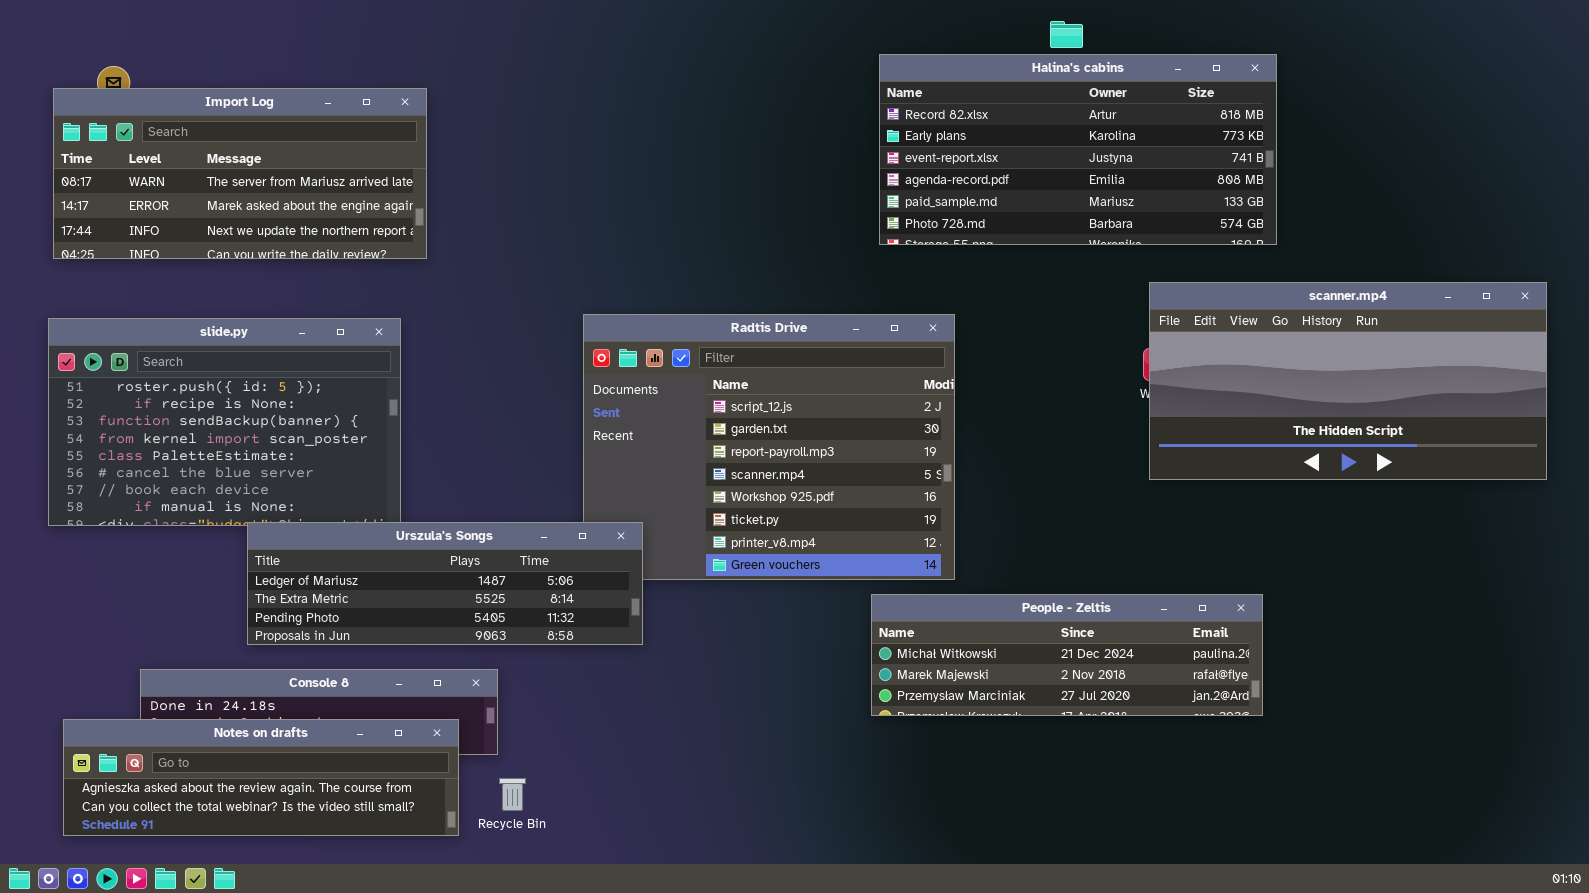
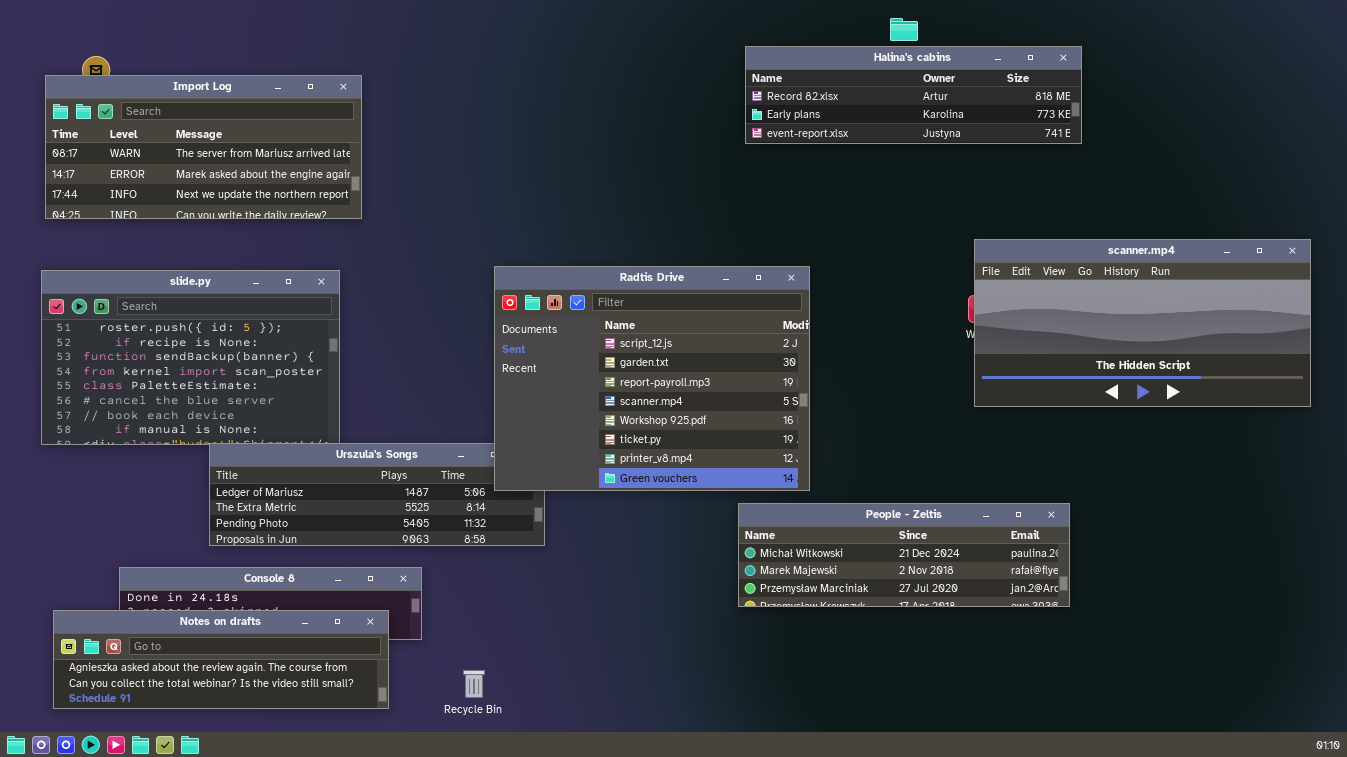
Halina's cabins: [879,54,1277,245] -> [745,46,1082,144], resized
Radtis Drive: [583,314,955,580] -> [494,266,810,491], raised
Recycle Bin: [499,778,526,811] -> [463,670,485,698], moved

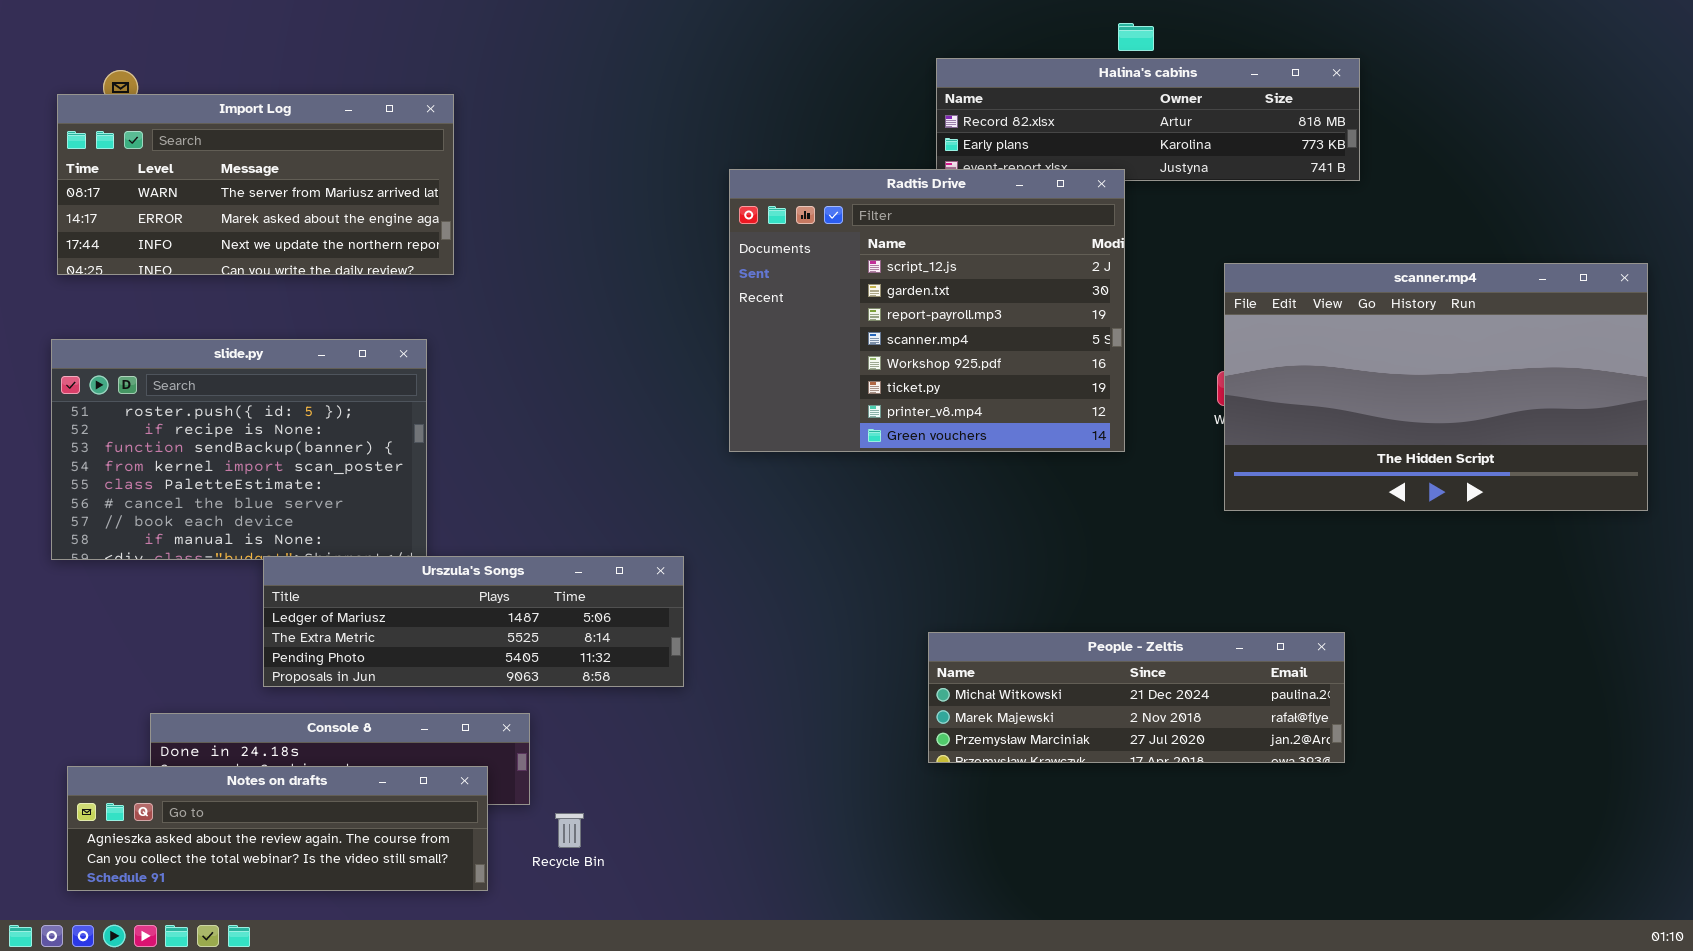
scanner.mp4: [974,239,1311,407] -> [1224,263,1648,511], resized
Radtis Drive: [494,266,810,491] -> [729,169,1125,452], moved
Recycle Bin: [463,670,485,698] -> [555,813,584,848], moved

